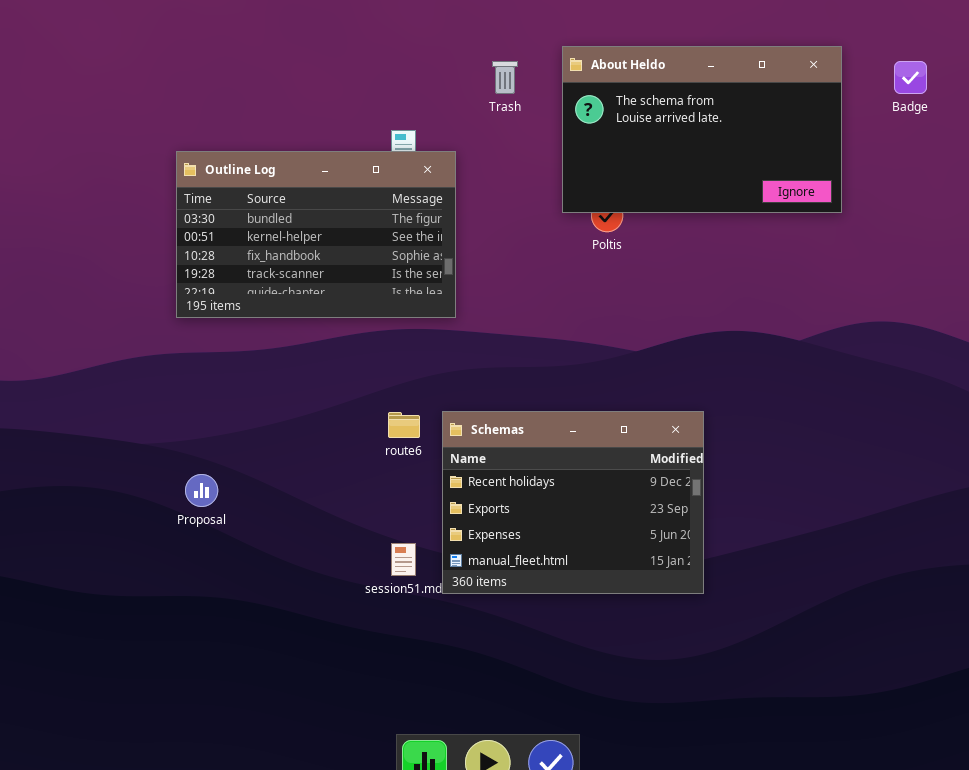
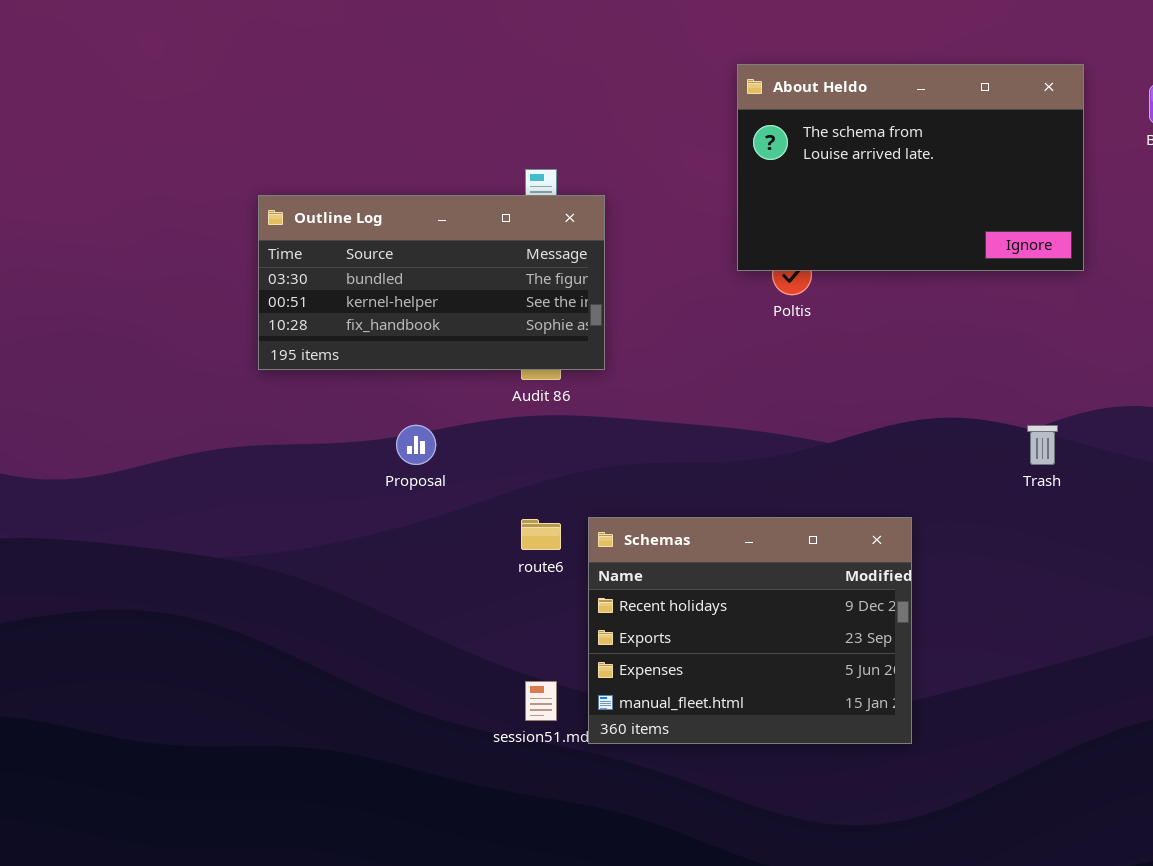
Trash: [492,61,518,94] -> [1027,425,1058,465], moved
Outline Log: [176,151,456,318] -> [258,195,605,370], resized
Proposal: [185,474,218,507] -> [396,425,436,465], moved

